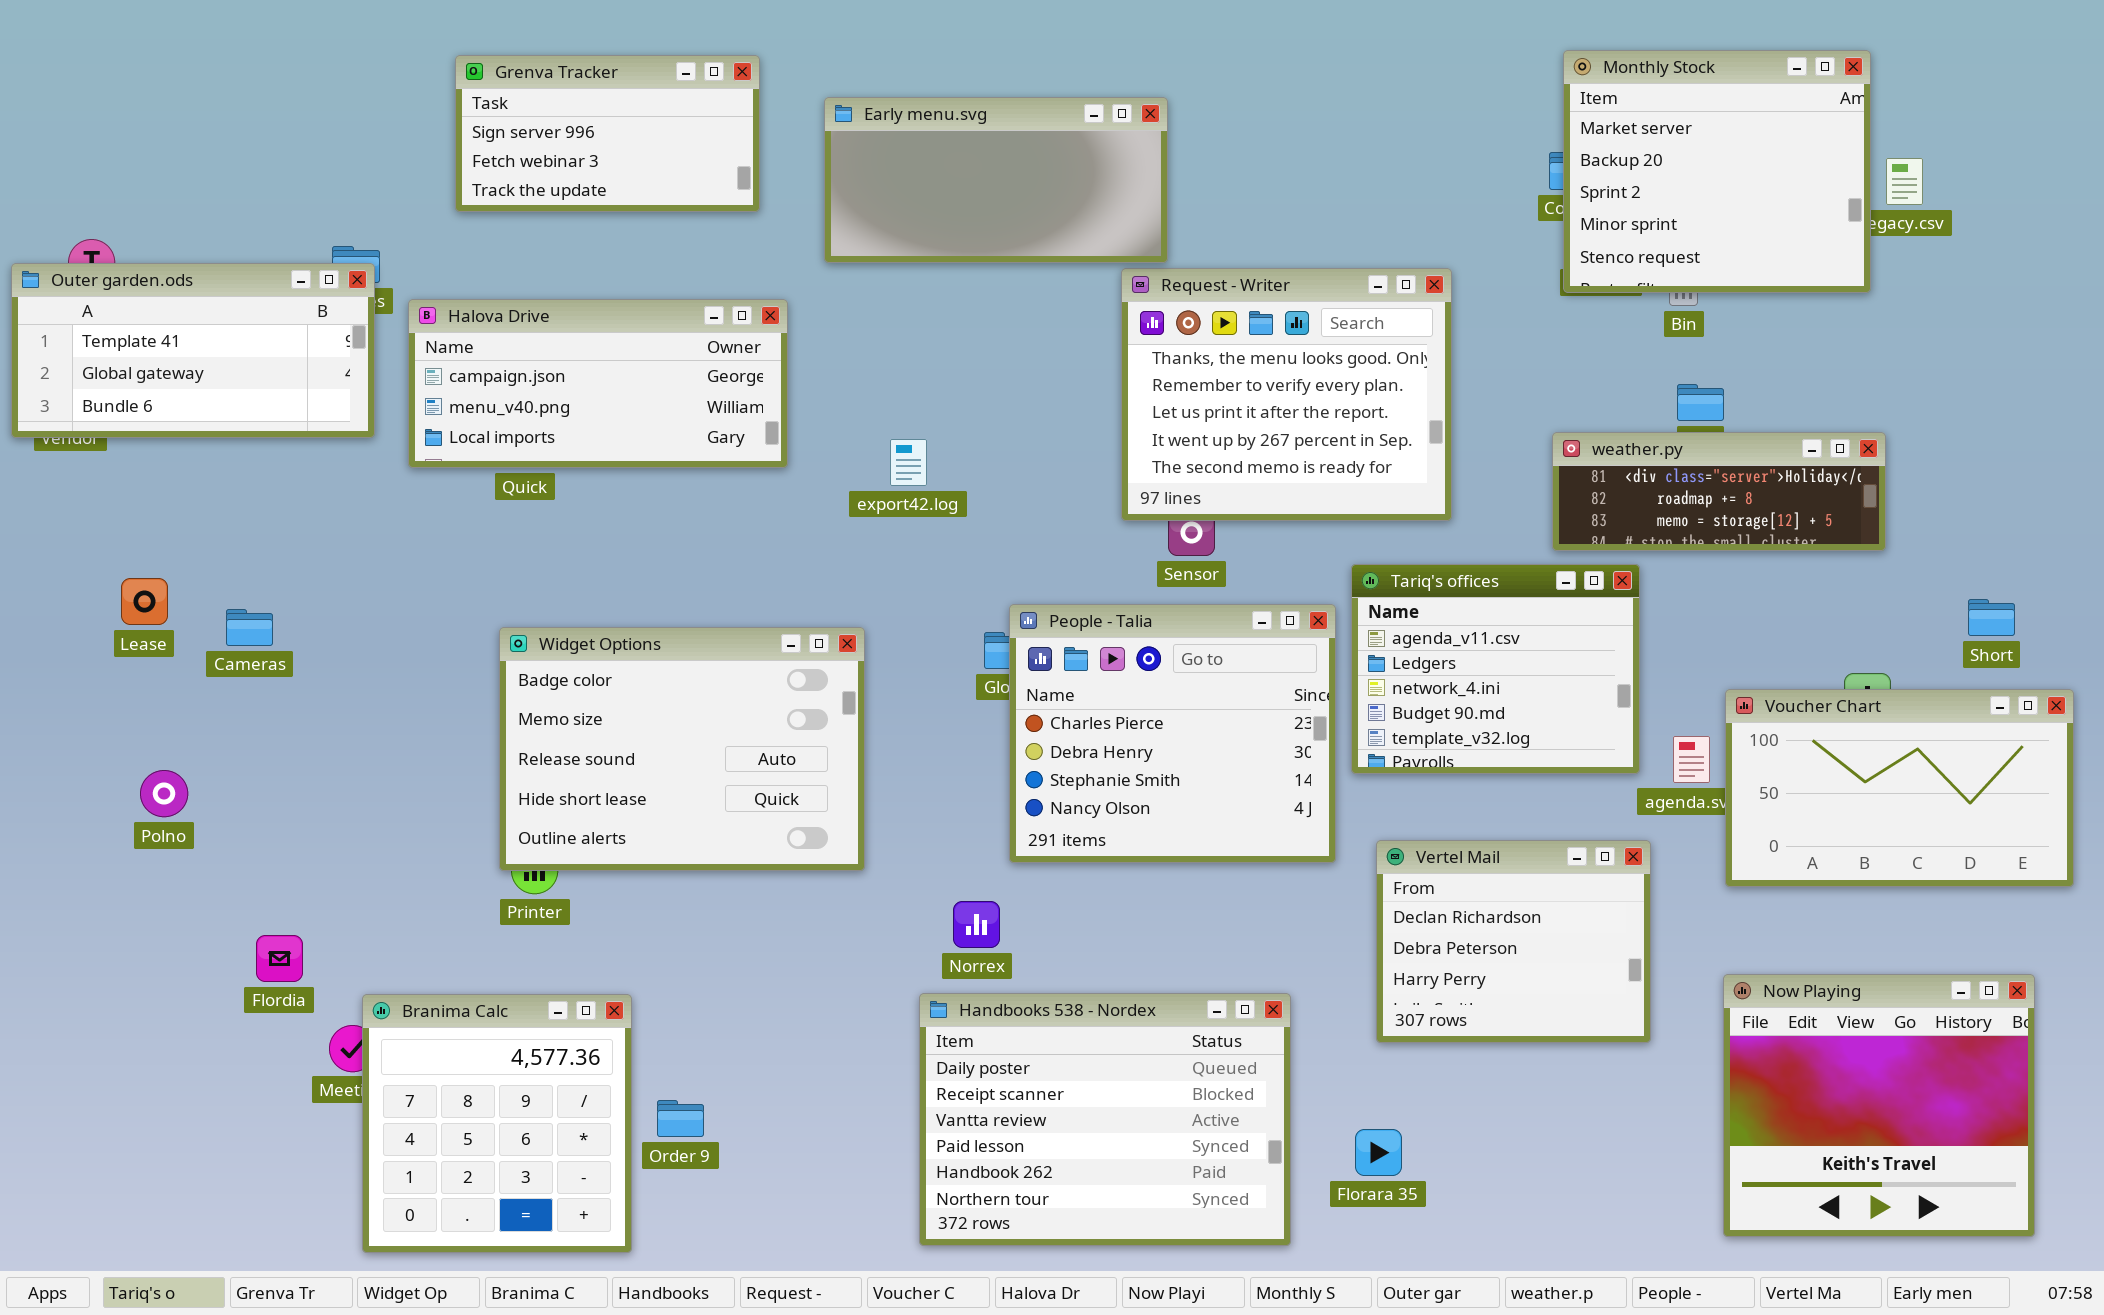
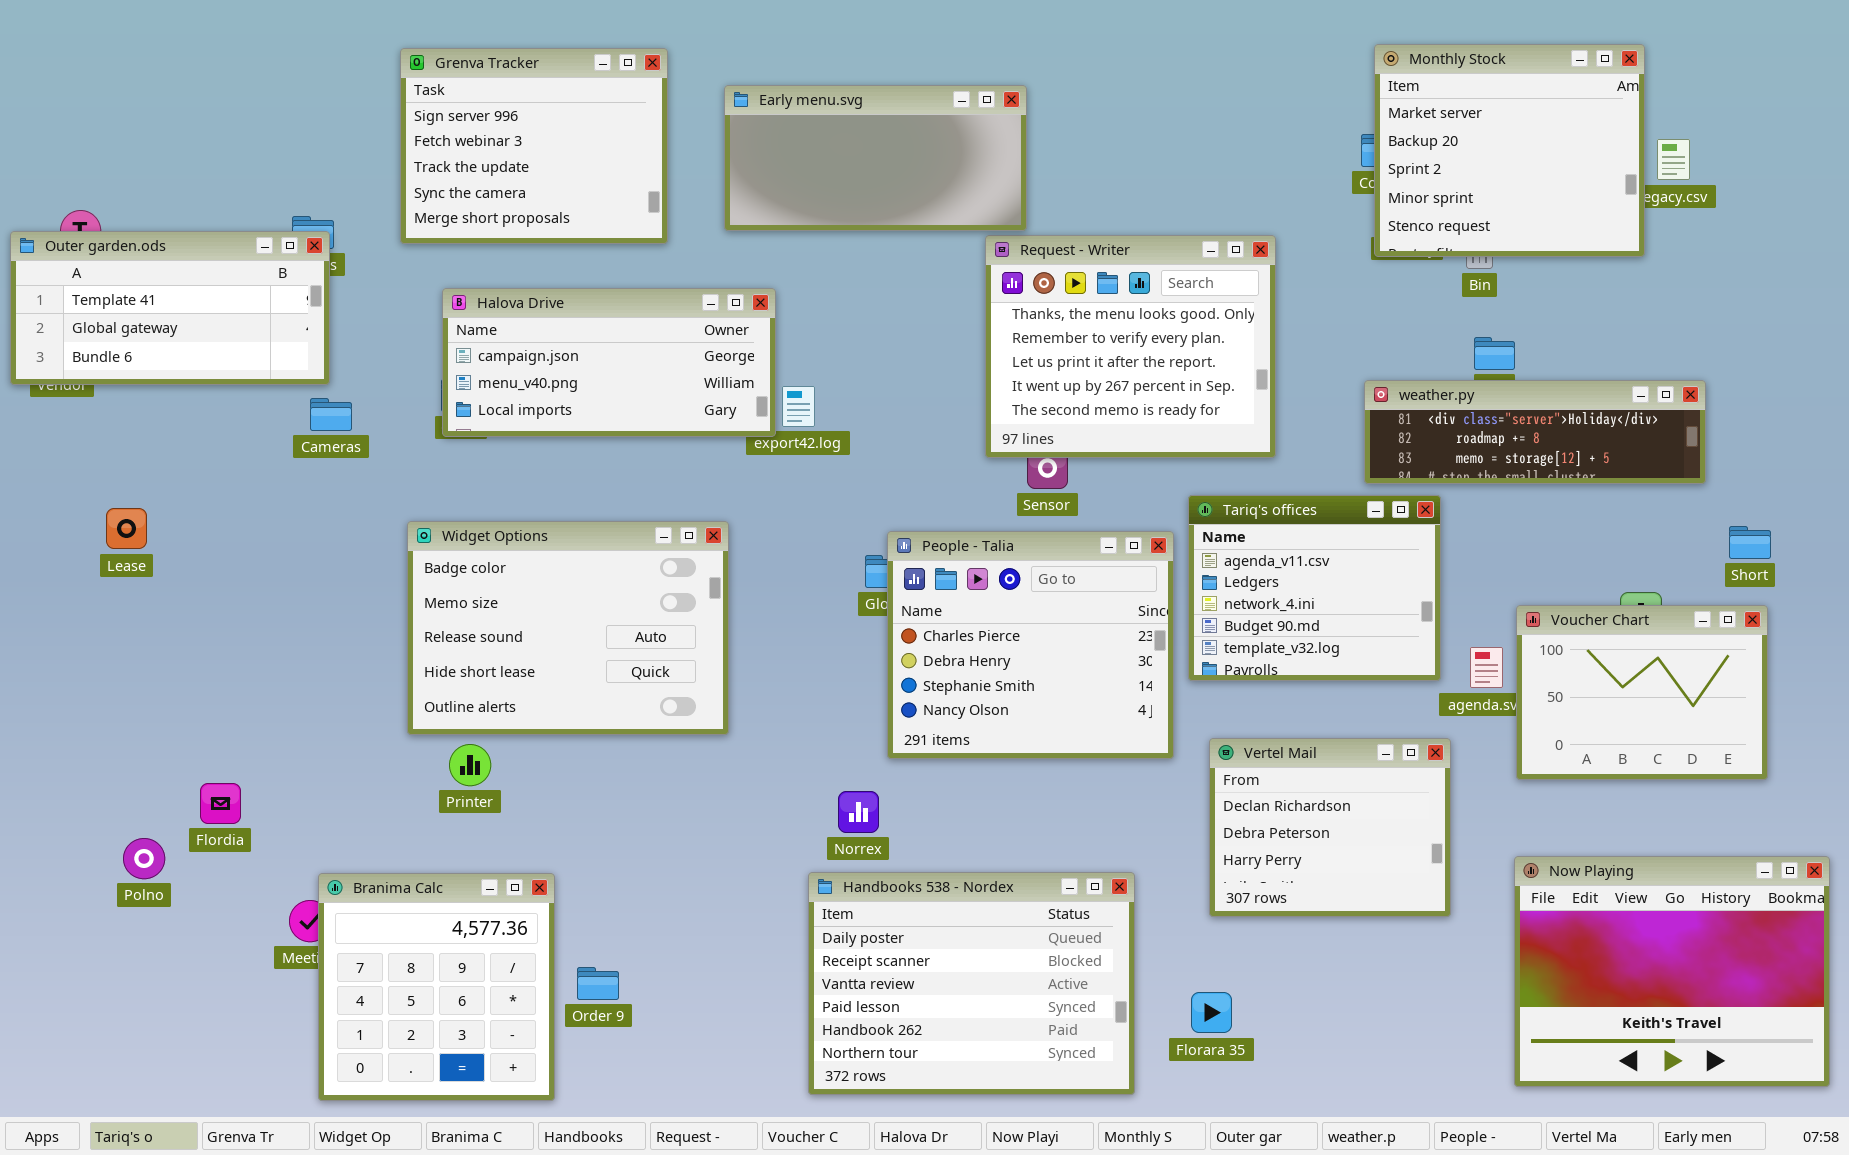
Grenva Tracker: [455,55,760,212] -> [400,48,668,244], resized
Halova Drive: [408,299,788,468] -> [442,288,776,437], moved
weather.py: [1552,432,1886,551] -> [1364,380,1706,484], resized
Cameras: [226,609,273,646] -> [310,398,352,431], moved
Widget Options: [499,627,865,871] -> [407,521,729,735], moved
Voucher Chart: [1725,689,2074,887] -> [1516,605,1768,780], resized
Polno: [140,770,188,817] -> [123,838,165,879], moved
Flordia: [256,935,303,982] -> [200,783,241,824], moved
Now Playing: [1723,974,2035,1237] -> [1514,856,1830,1087], resized

